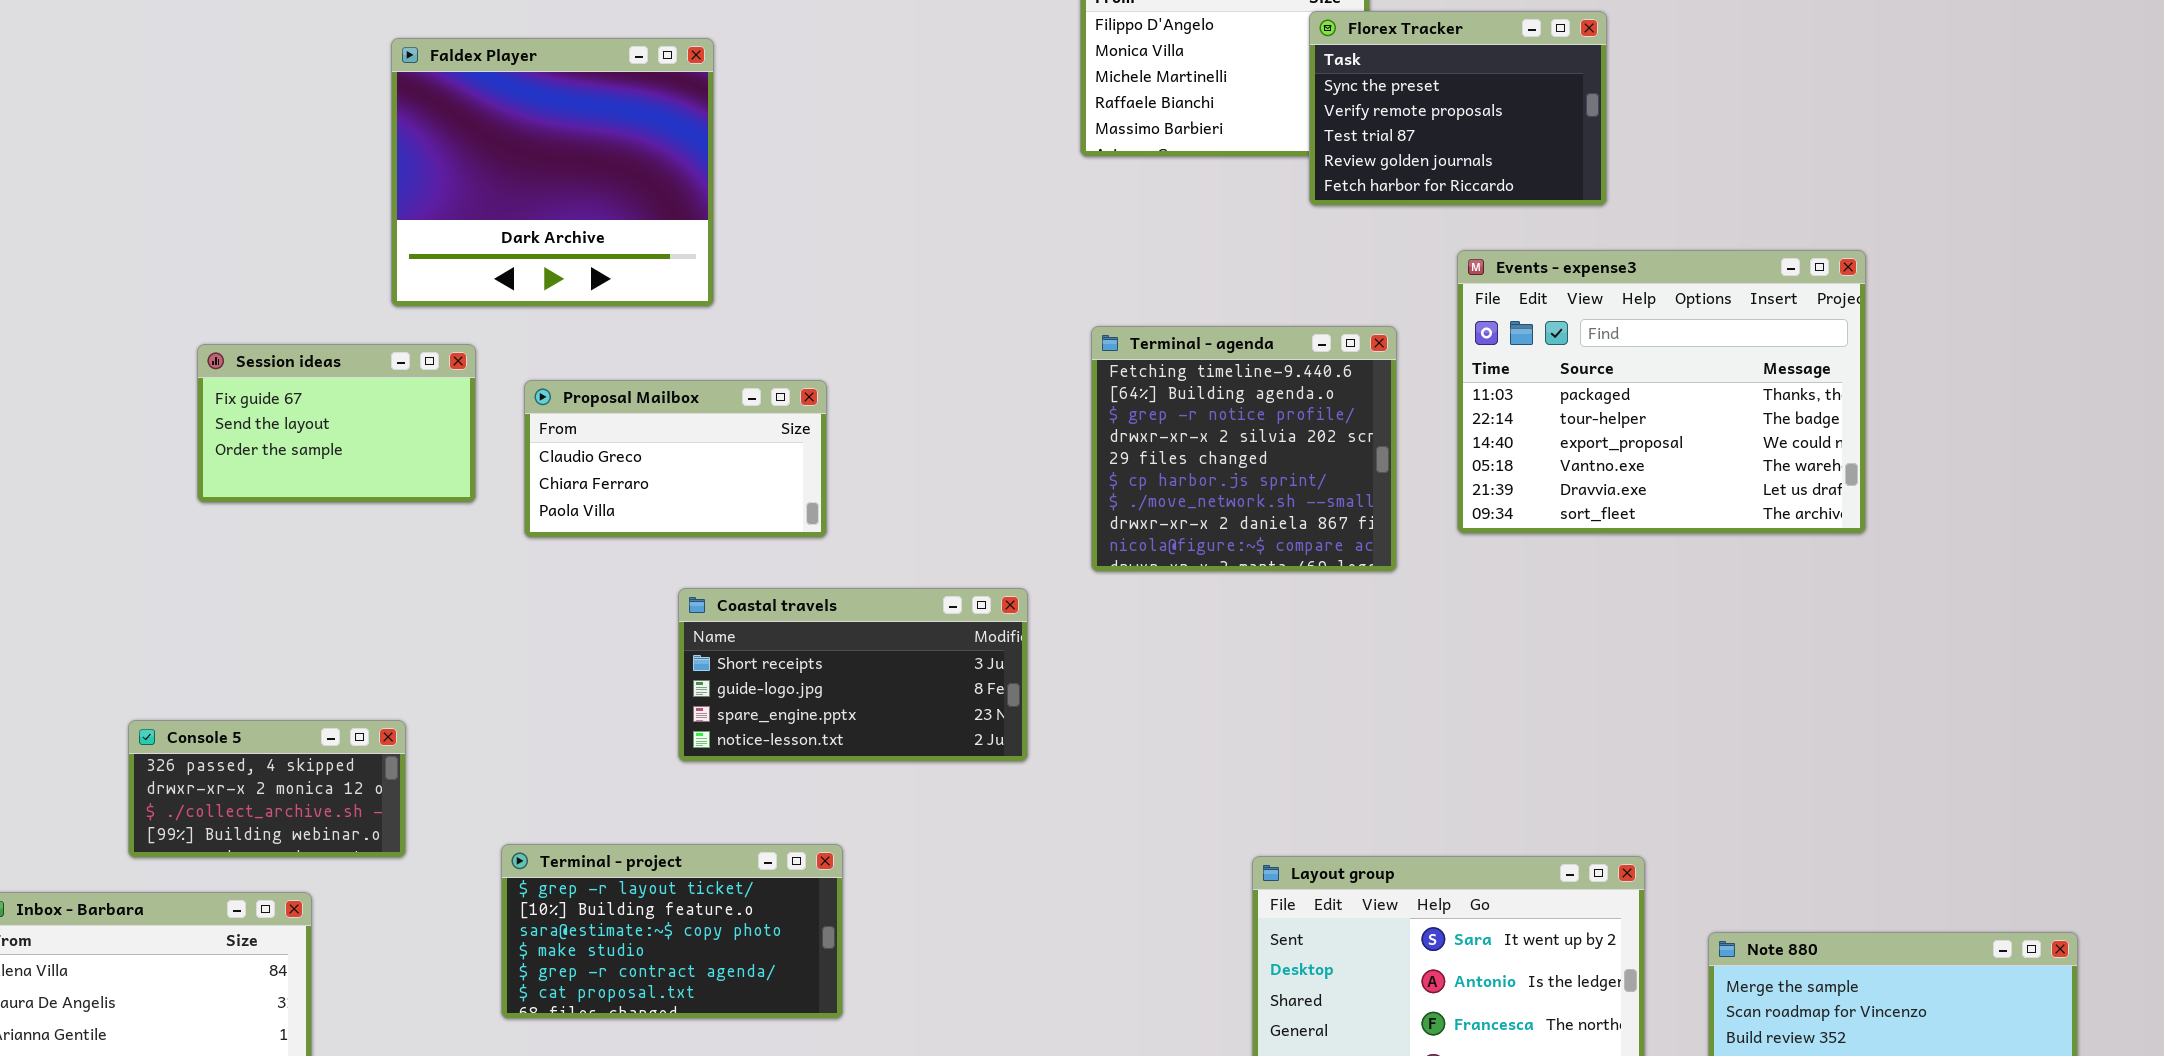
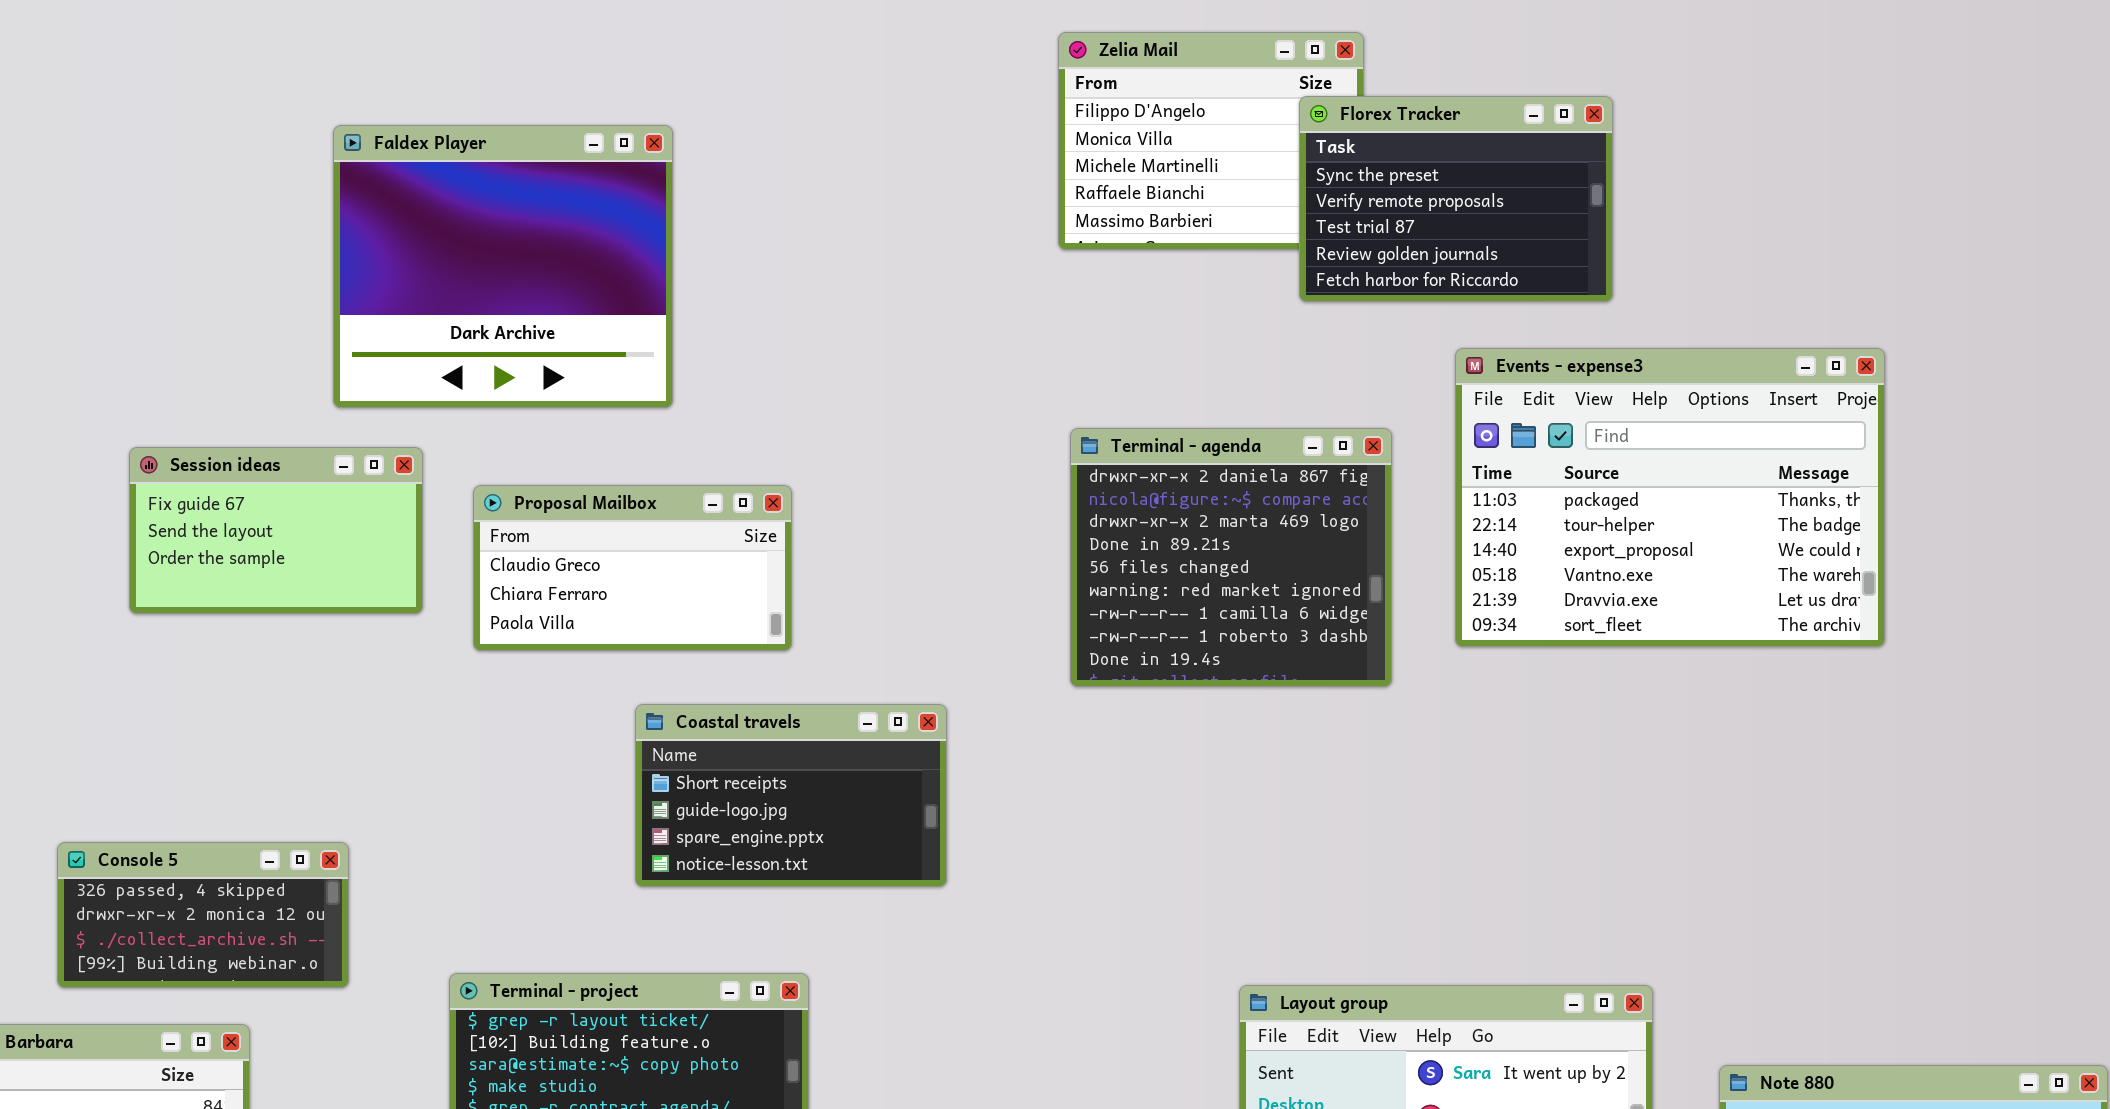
Terminal - agenda: [1091,326,1397,572] -> [1070,428,1392,687], scrolled down 7 rows
Coastal travels: [678,588,1028,762] -> [635,704,947,887], resized

